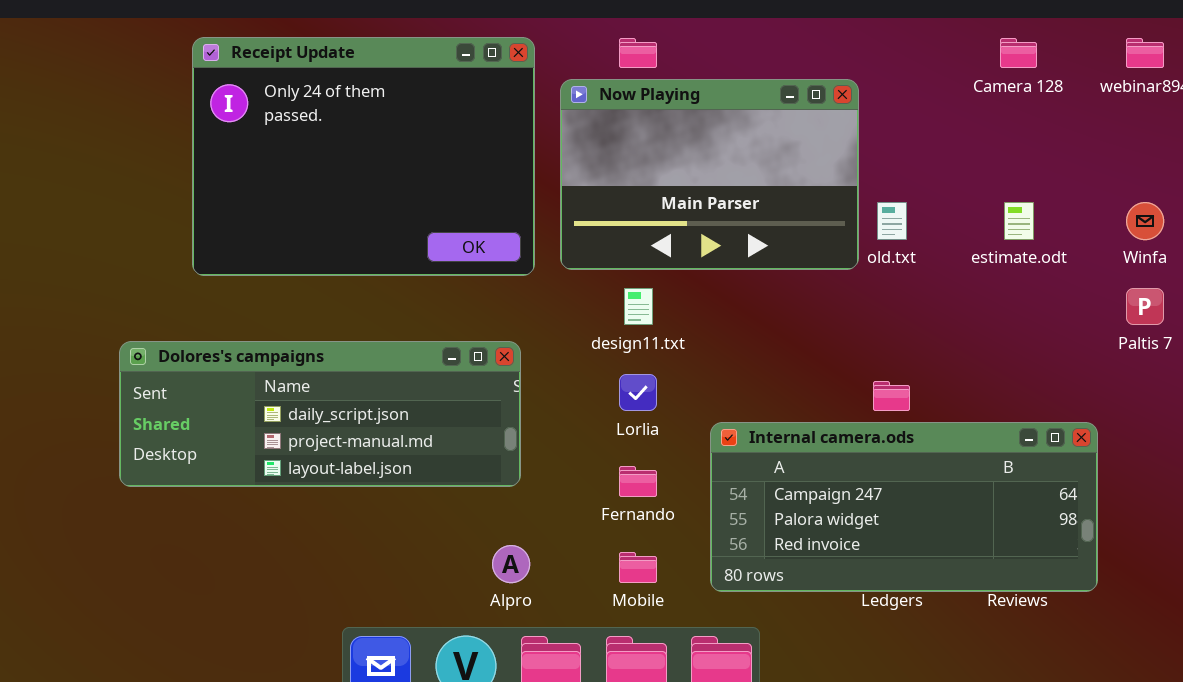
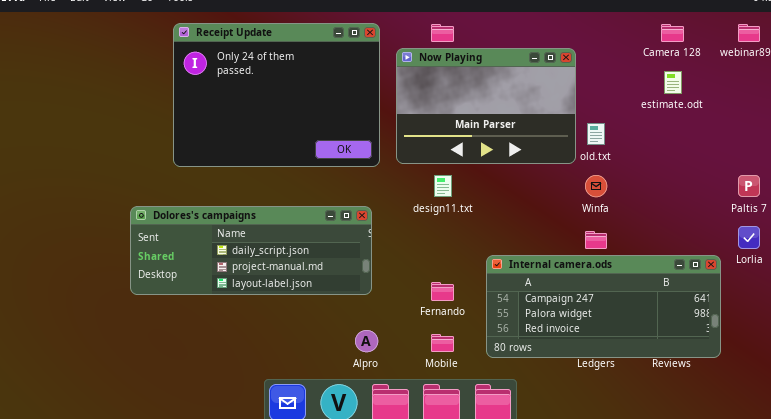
estimate.odt: [1004,202,1034,240] -> [664,71,682,94], moved
Winfa: [1126,202,1164,240] -> [585,175,607,197], moved
Lorlia: [619,374,657,411] -> [738,226,760,249], moved

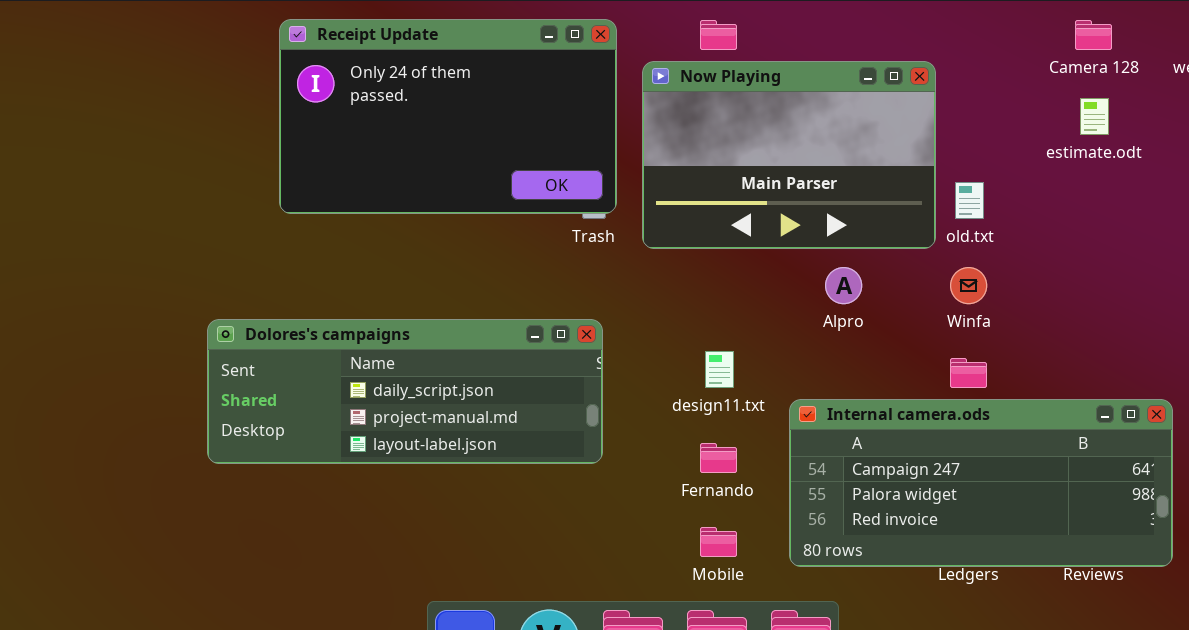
Receipt Update: [173,23,380,167] -> [279,19,617,214], resized
design11.txt: [434,175,452,197] -> [705,351,734,388], moved
Alpro: [355,330,378,352] -> [825,267,862,304], moved

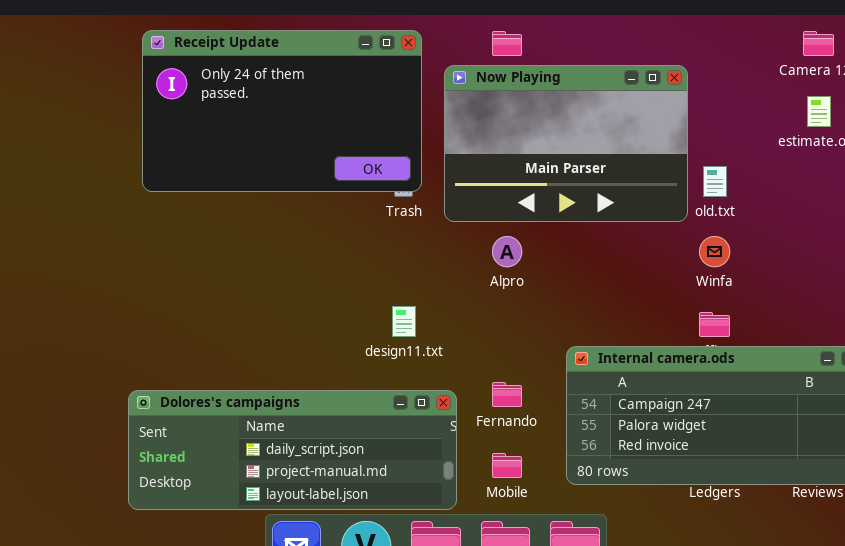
Alpro: [825,267,862,304] -> [492,236,522,267], moved
Dolores's campaigns: [207,319,603,464] -> [128,390,457,510], moved
design11.txt: [705,351,734,388] -> [392,306,416,337], moved

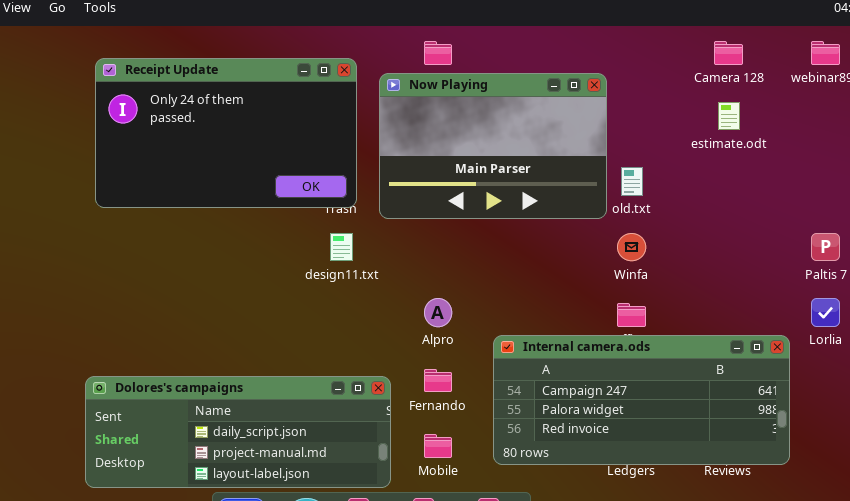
Receipt Update: [142,30,422,192] -> [95,58,357,208], moved
Alpro: [492,236,522,267] -> [424,298,452,327], moved
design11.txt: [392,306,416,337] -> [330,233,353,261], moved

